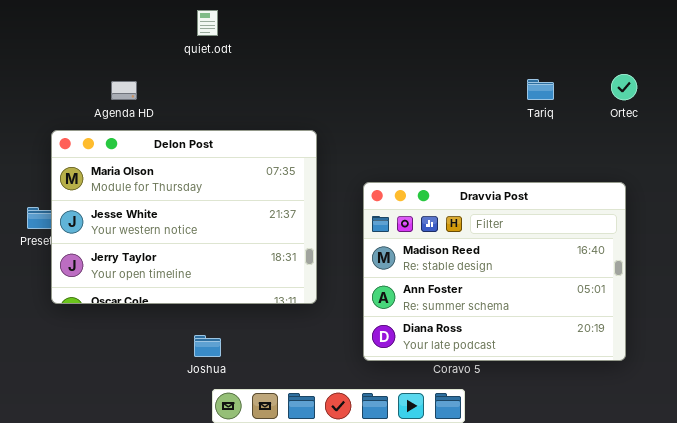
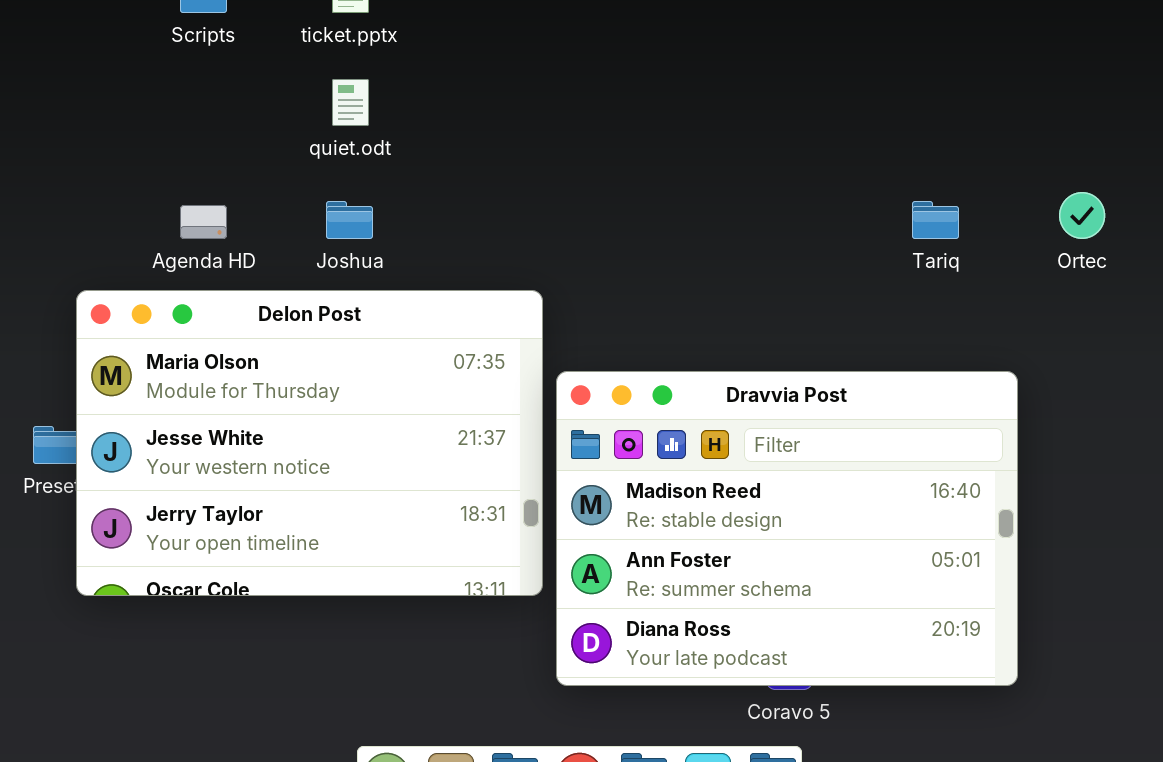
Dravvia Post: [363,182,626,361] -> [556,371,1018,686], moved
Joshua: [194,335,221,357] -> [326,201,373,239], moved

